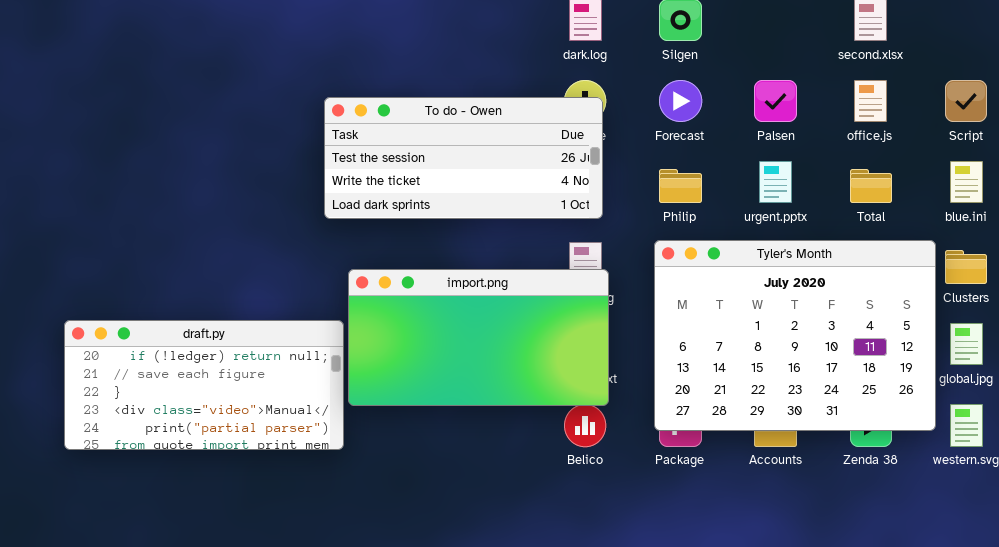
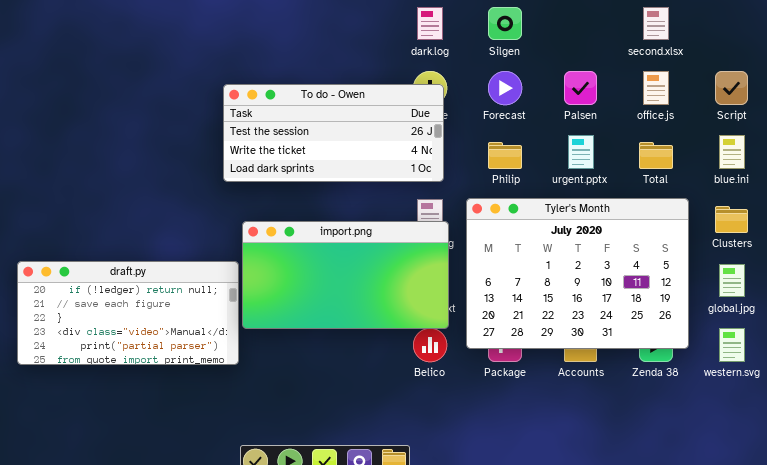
Tyler's Month: [654,240,936,431] -> [466,198,689,349], moved

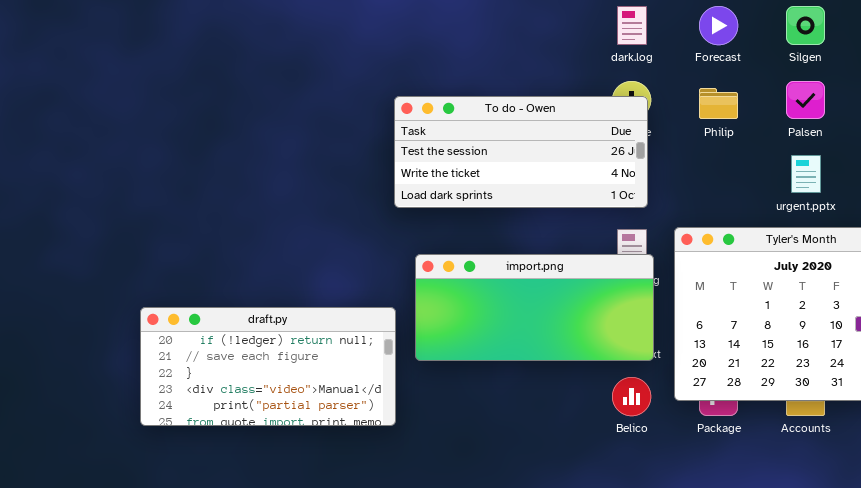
Silgen: [488,7,522,40] -> [786,6,825,45], moved
Forecast: [488,71,522,105] -> [699,6,738,45], moved
Philip: [488,142,522,169] -> [699,88,738,119], moved
import.png: [242,221,449,329] -> [415,254,654,361], resized
draft.py: [17,261,239,365] -> [140,307,396,426], moved

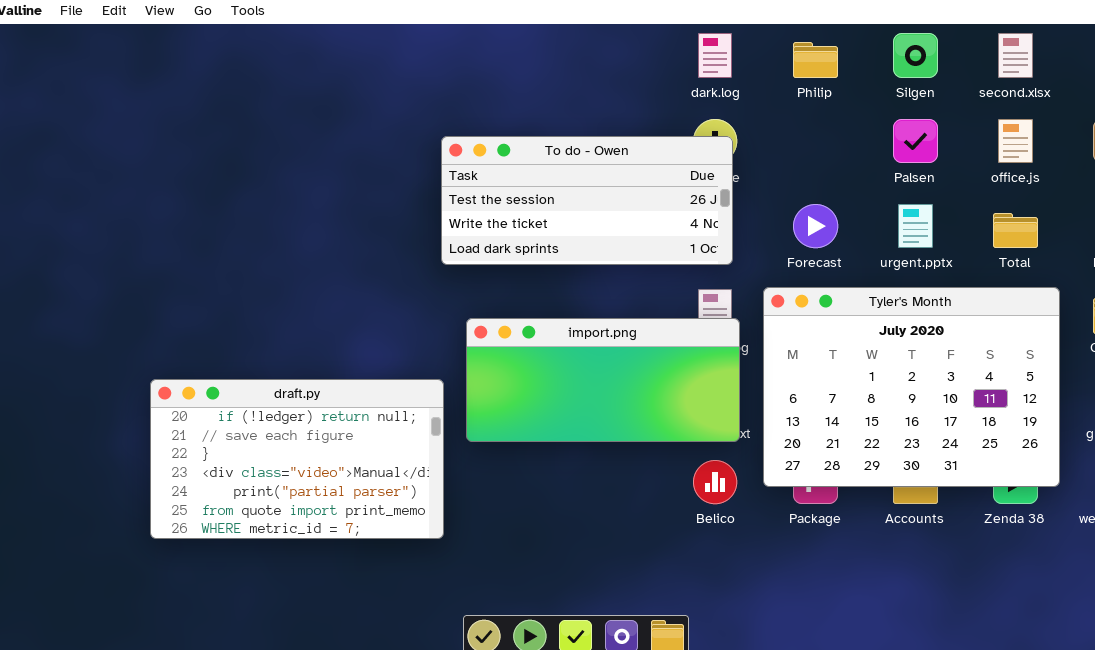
Forecast: [699,6,738,45] -> [793,204,838,248], moved
Philip: [699,88,738,119] -> [793,42,838,78], moved
draft.py: [140,307,396,426] -> [150,379,444,539], resized

